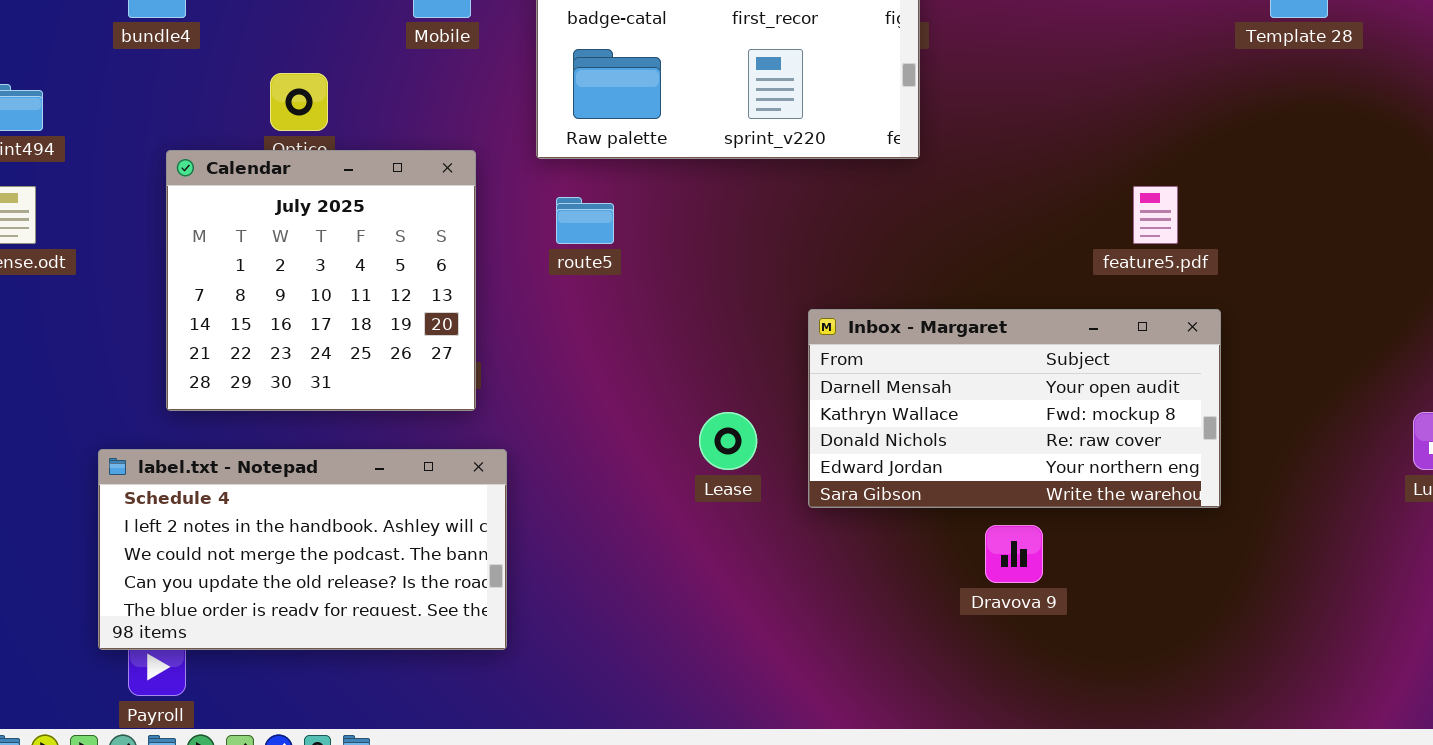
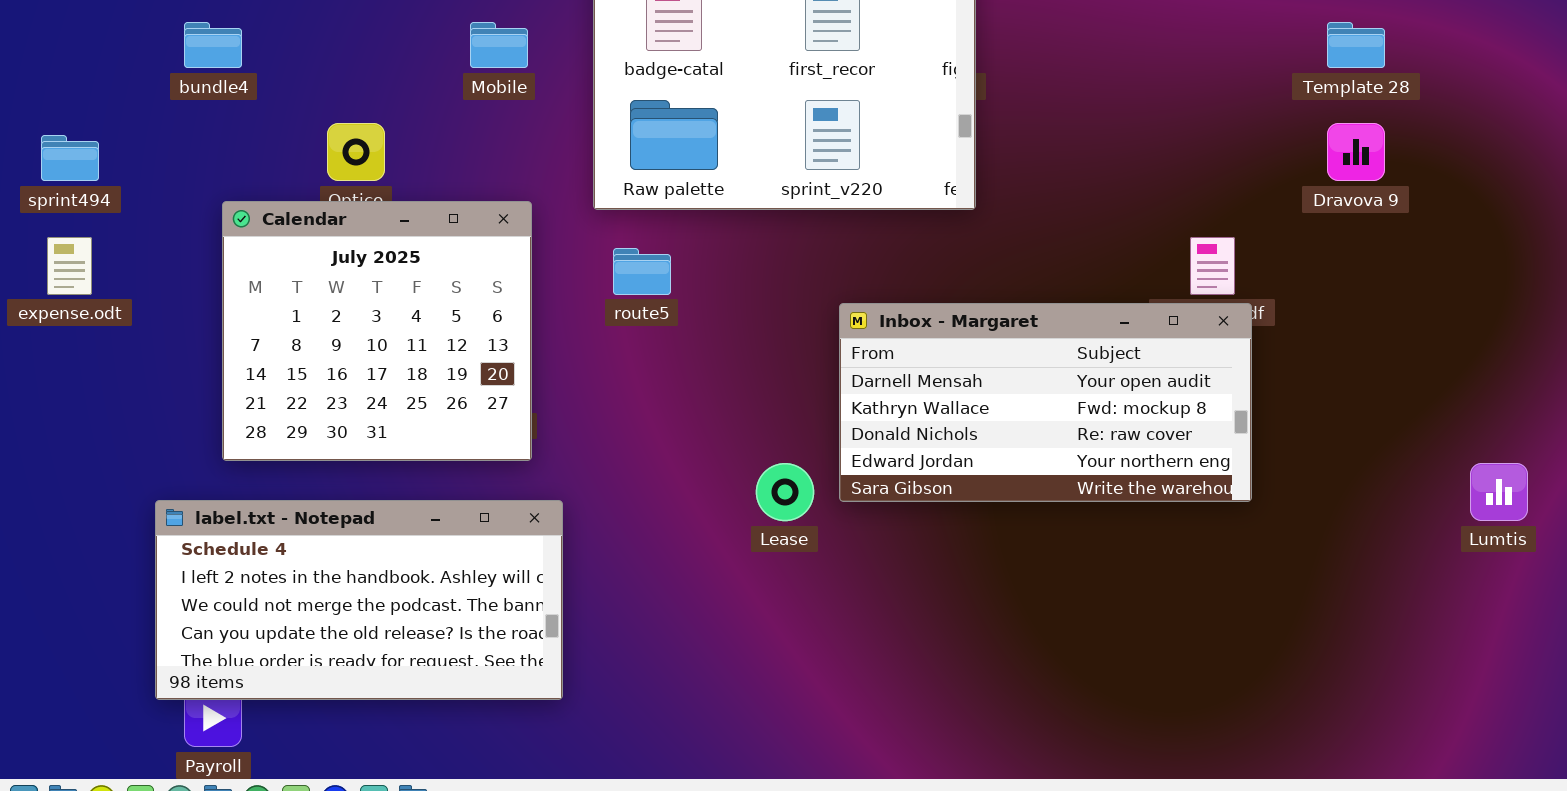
Inbox - Margaret: [808,309,1221,508] -> [839,303,1252,502], moved
Dravova 9: [985,525,1043,583] -> [1327,123,1385,181], moved

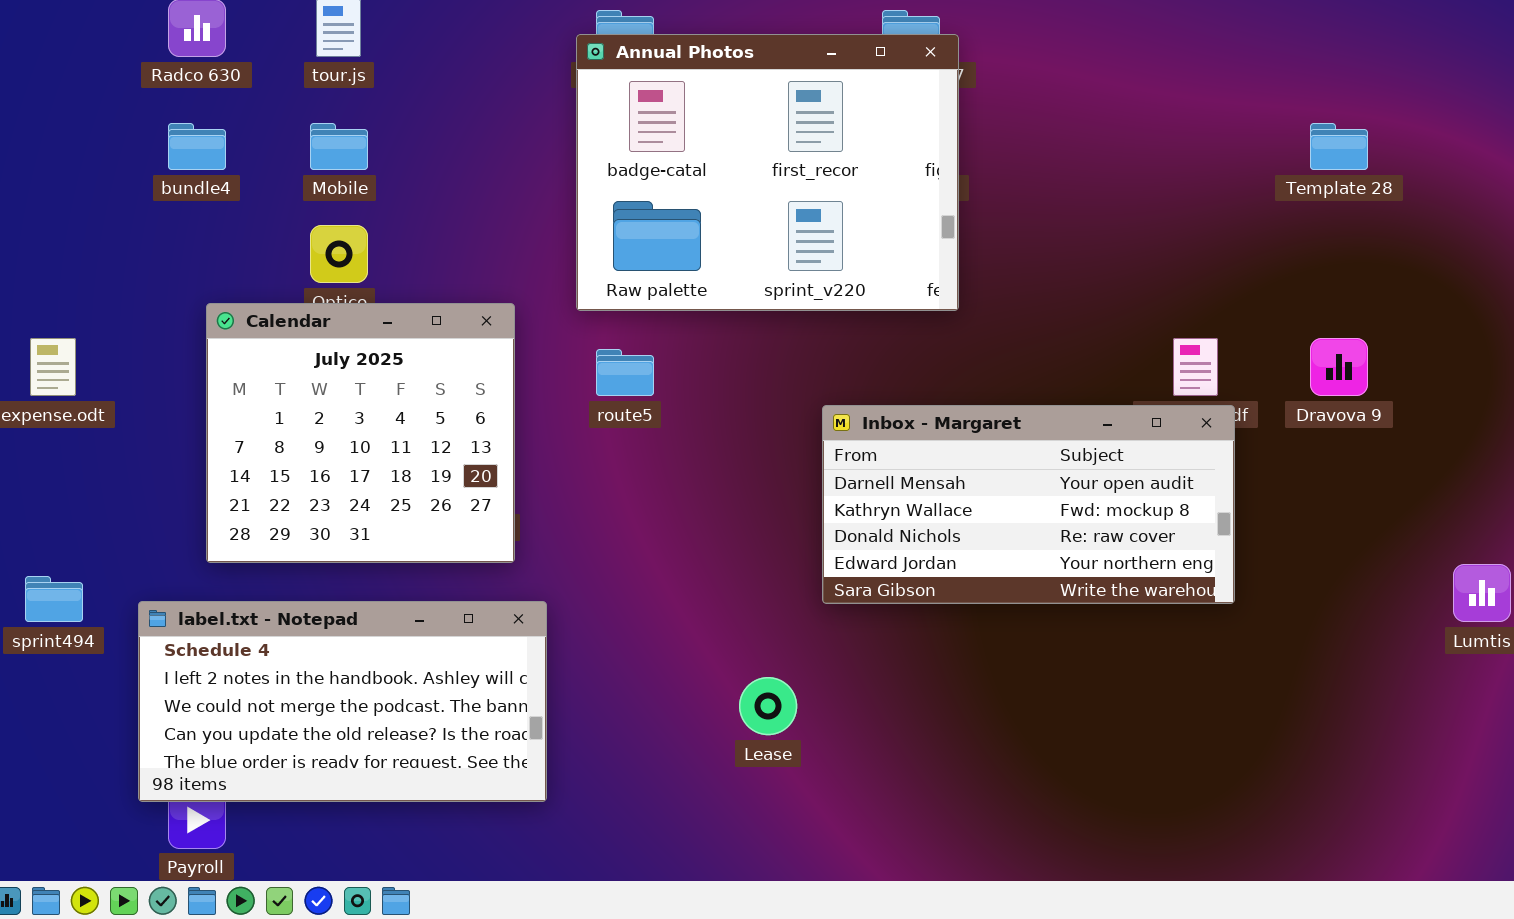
Mobile: [470,22,528,68] -> [310,123,368,170], moved
Dravova 9: [1327,123,1385,181] -> [1310,338,1368,396], moved
sprint494: [41,135,99,181] -> [25,576,83,622], moved
Lease: [756,463,814,521] -> [739,677,797,735], moved

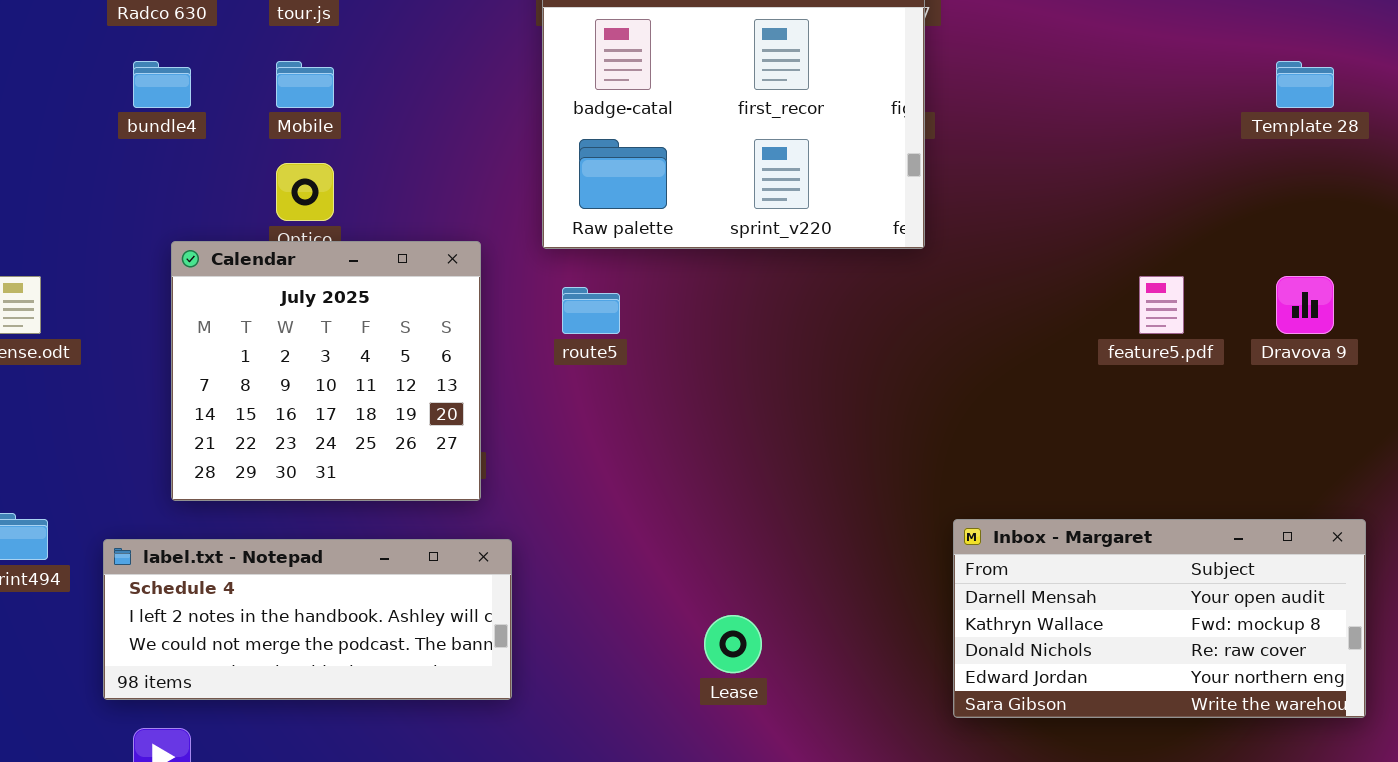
Inbox - Margaret: [822,405,1235,604] -> [953,519,1366,718], moved
label.txt - Notepad: [138,601,547,802] -> [103,539,512,700], resized

